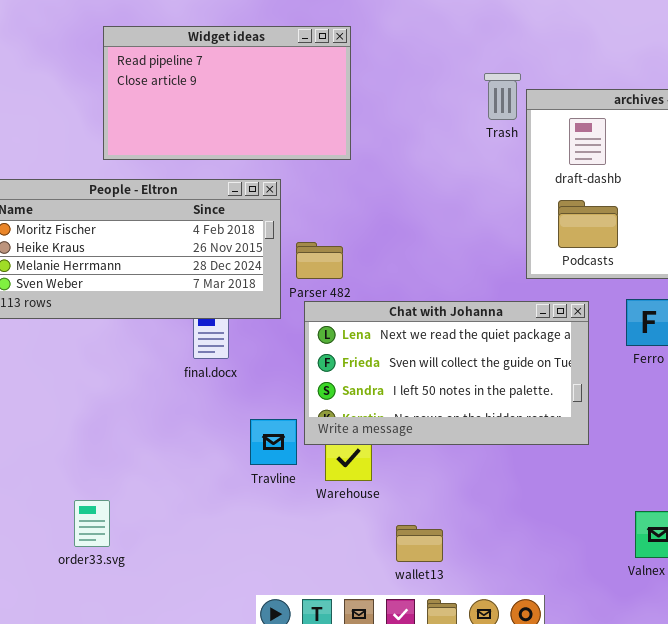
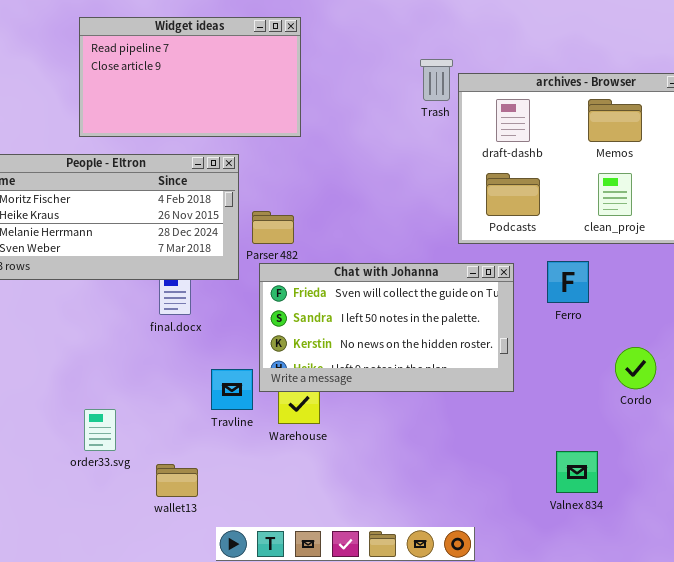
Chat with Johanna: [304,301,589,445] -> [259,263,514,392], scrolled down 1 row
order33.svg: [74,500,110,547] -> [84,409,116,451], moved
wallet13: [396,525,443,562] -> [156,464,198,497], moved

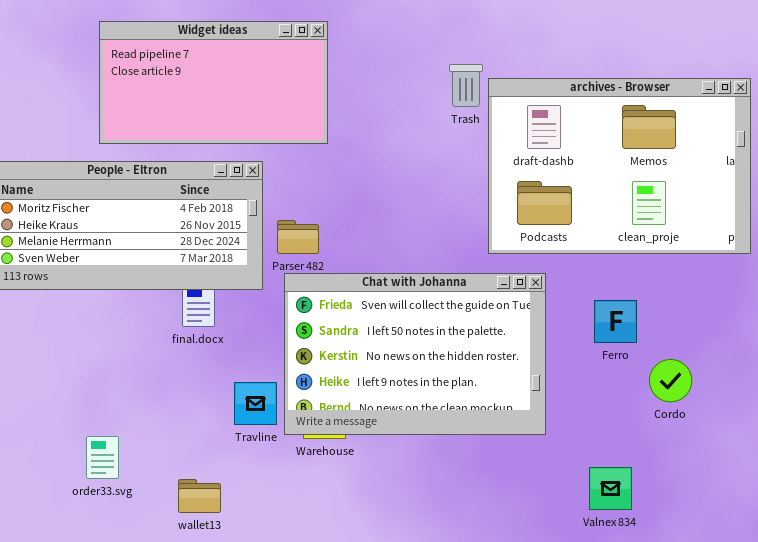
Ferro: [547,261,589,303] -> [594,300,637,343], moved
Chat with Johanna: [259,263,514,392] -> [284,273,546,435], resized
order33.svg: [84,409,116,451] -> [86,436,119,479], moved

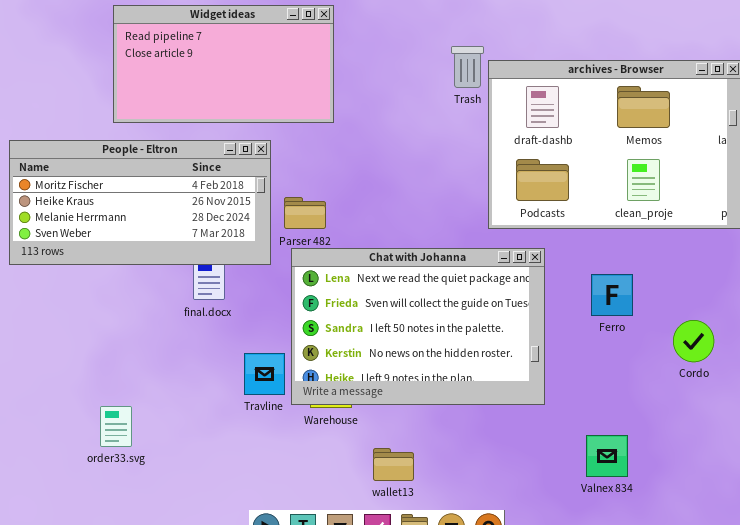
Chat with Johanna: [284,273,546,435] -> [291,248,545,405], scrolled up 1 row
Cordo: [649,359,692,402] -> [673,320,714,362], moved
wallet13: [178,479,221,513] -> [373,448,414,481], moved

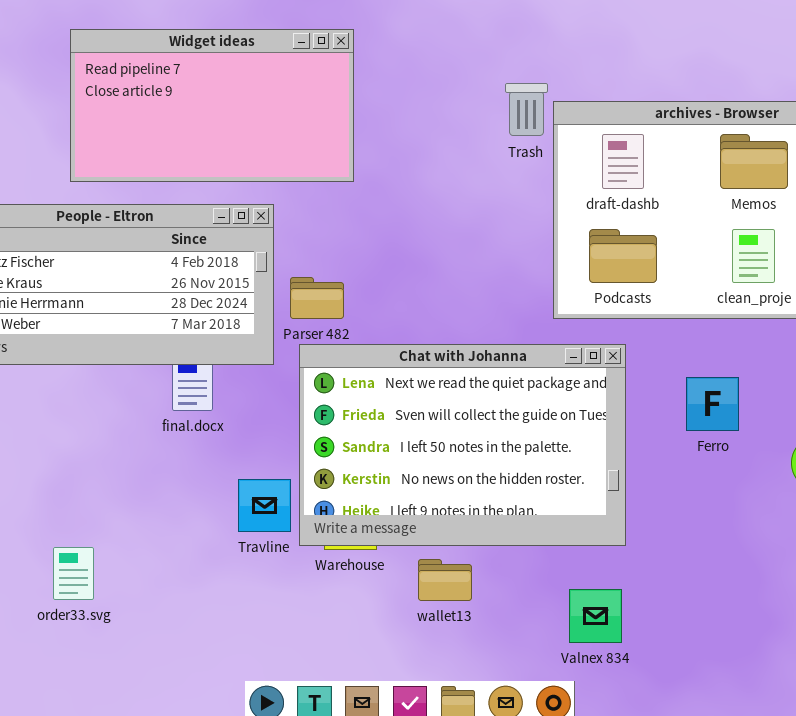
Valnex 834: [586,435,628,477] -> [569,589,622,643], moved
wallet13: [373,448,414,481] -> [418,559,472,601], moved

